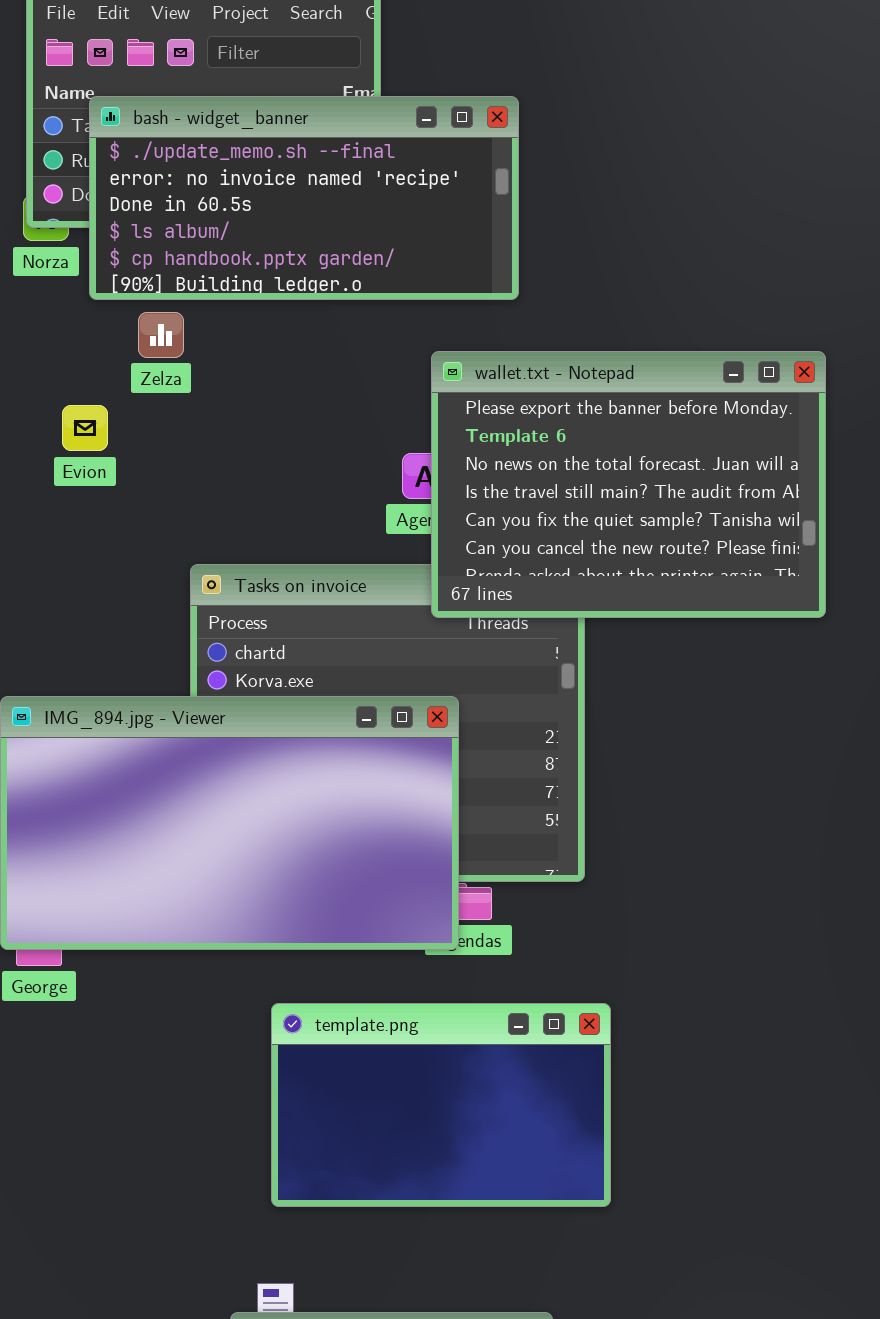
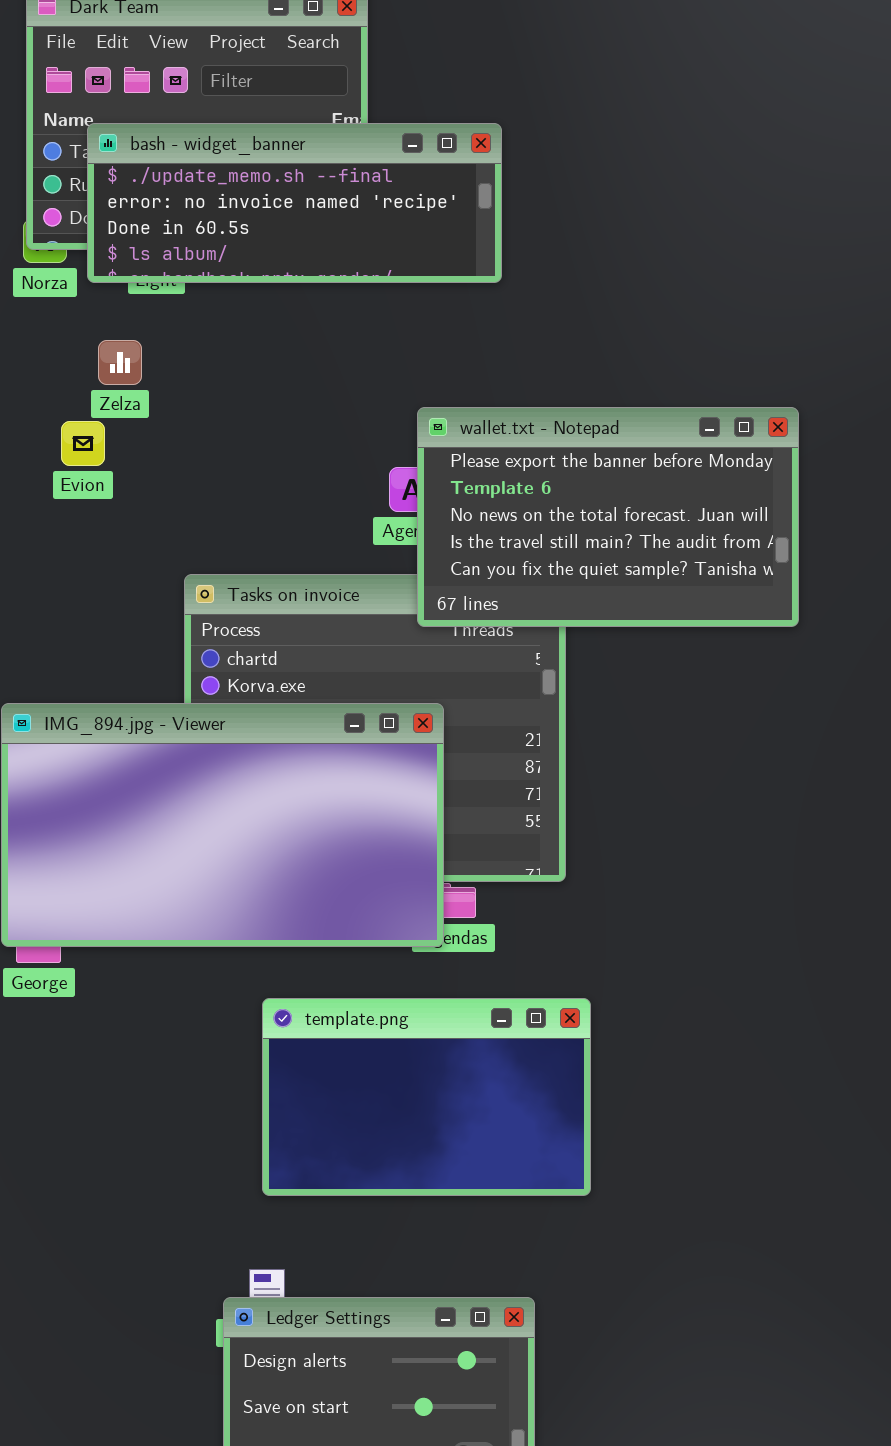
bash - widget_banner: [89,96,519,300] -> [87,123,502,283], resized
Zelza: [138,312,184,358] -> [98,340,142,385], moved
wallet.txt - Notepad: [431,351,826,618] -> [417,407,799,627], resized

